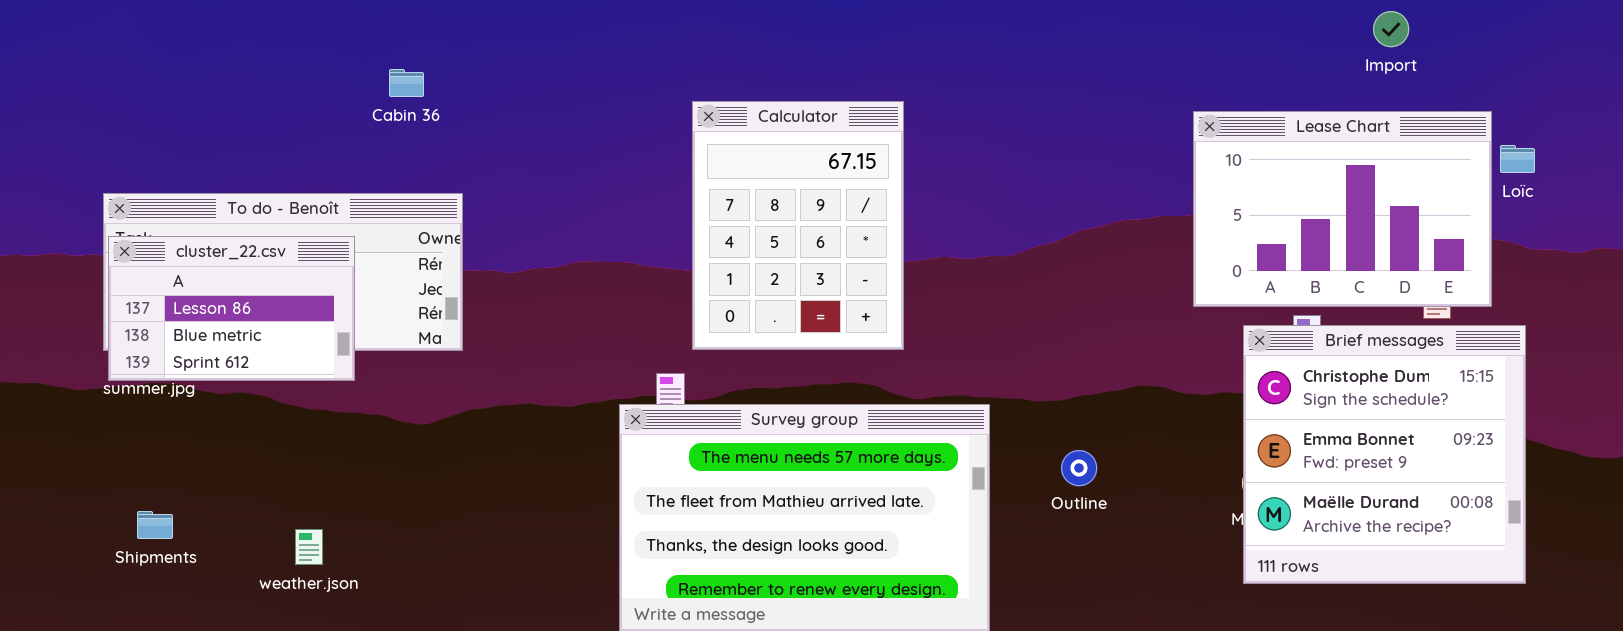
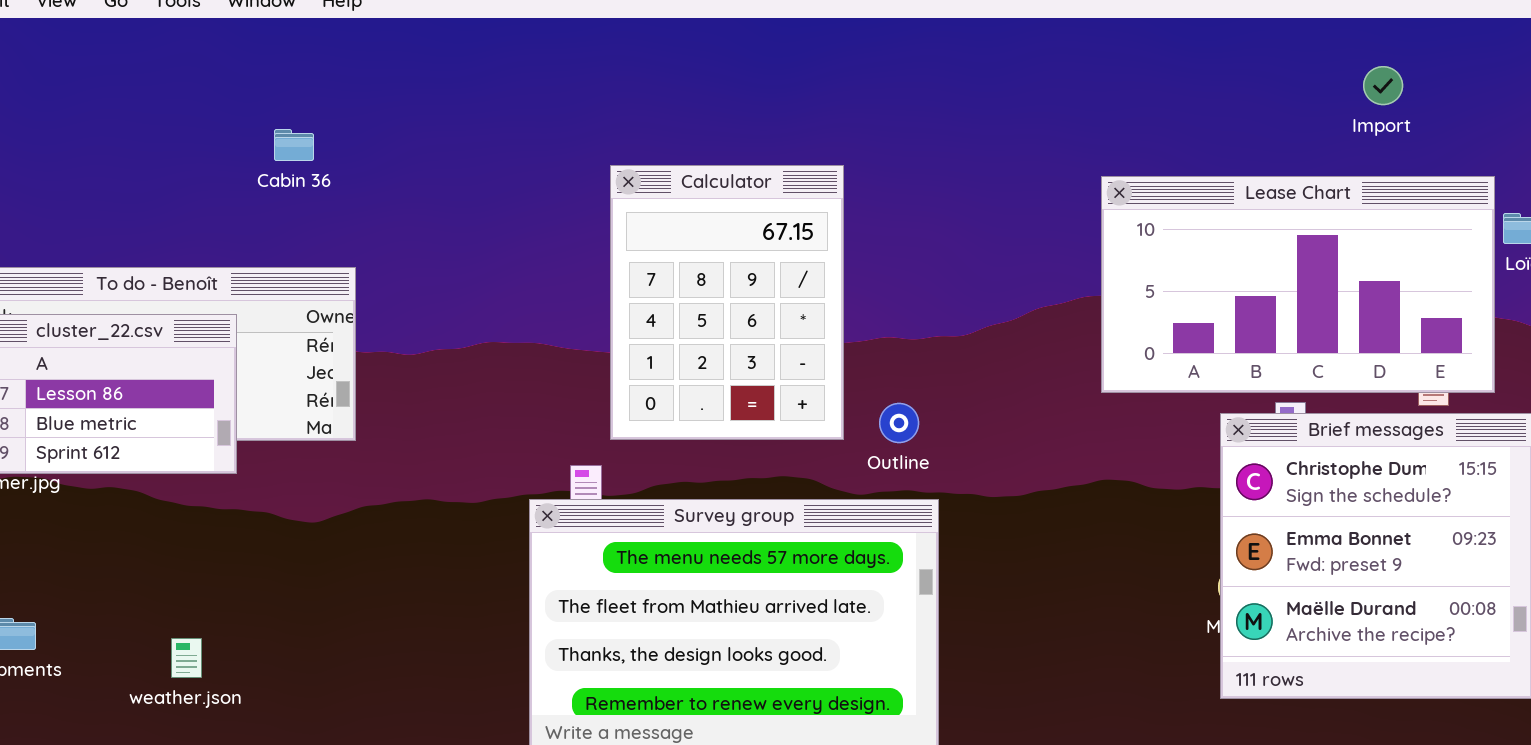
Lease Chart: [1193,111,1492,307] -> [1101,176,1495,393], resized
Outline: [1061,450,1097,486] -> [879,403,919,443], moved

